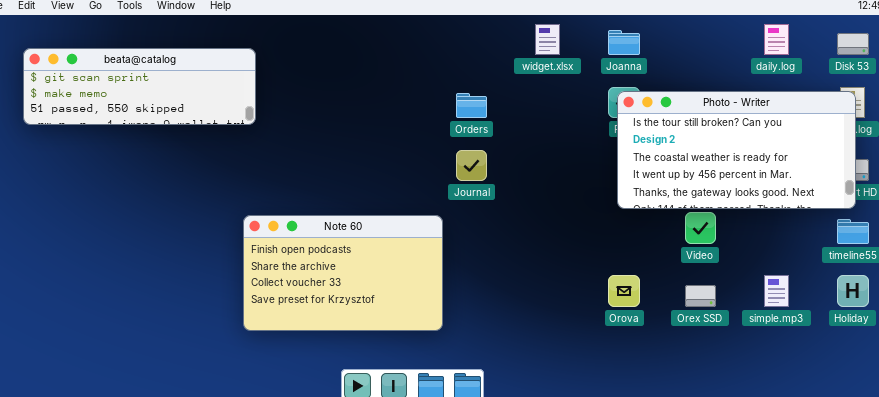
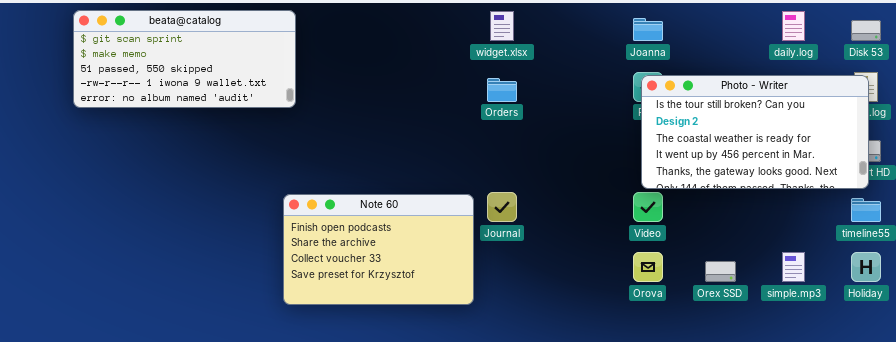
widget.xlsx: [535,24,560,55] -> [490,11,514,41], moved
beata@catalog: [23,48,256,125] -> [73,10,296,108], resized
Journal: [456,150,487,181] -> [487,192,517,222], moved
Video: [685,212,716,244] -> [633,192,663,222], moved

